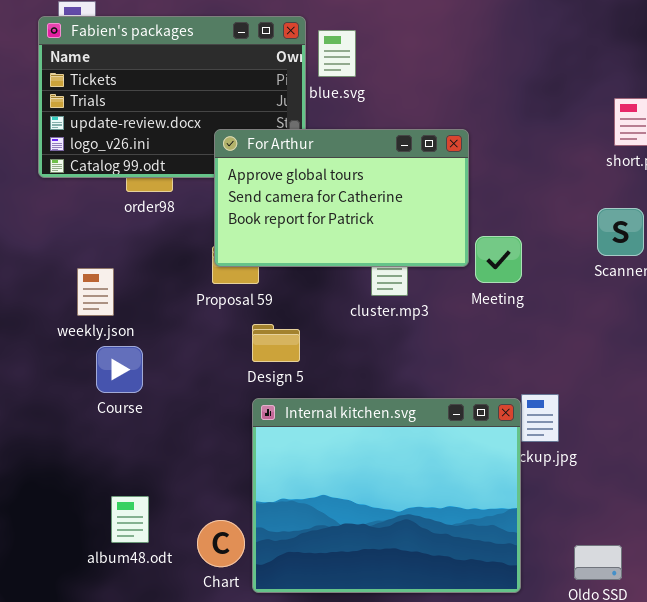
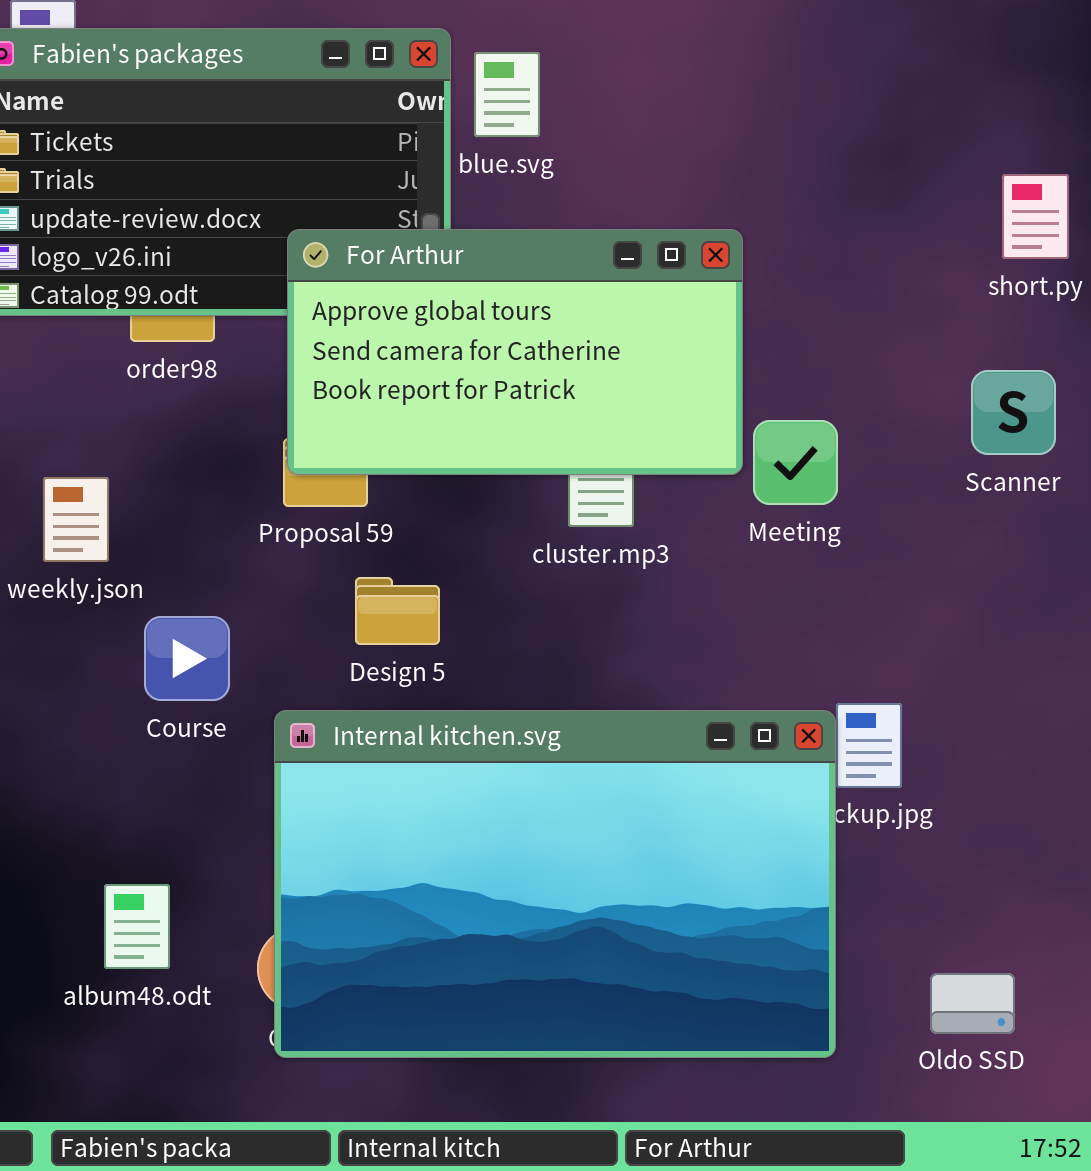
Course: [96,346,143,393] -> [144,616,230,701], moved
Internal kitchen.svg: [252,398,521,593] -> [274,710,836,1058], resized

